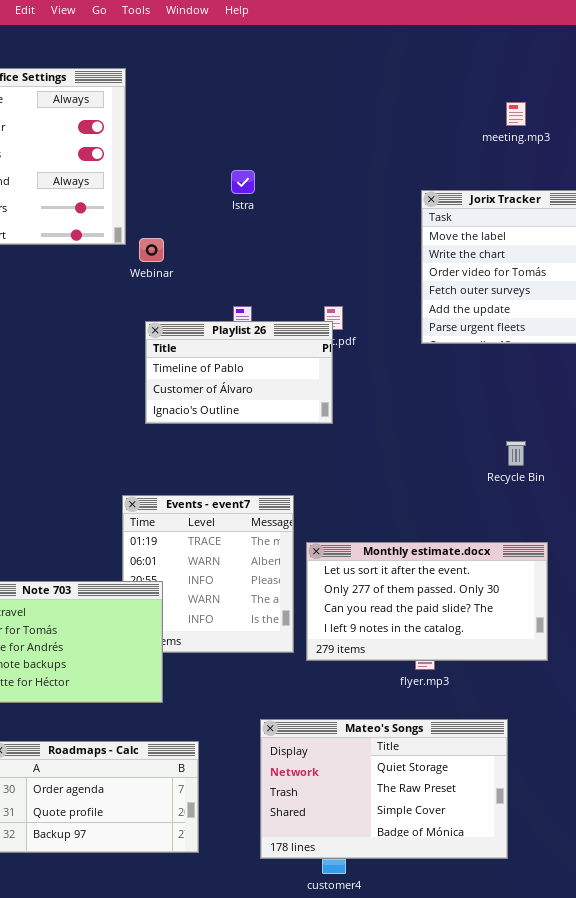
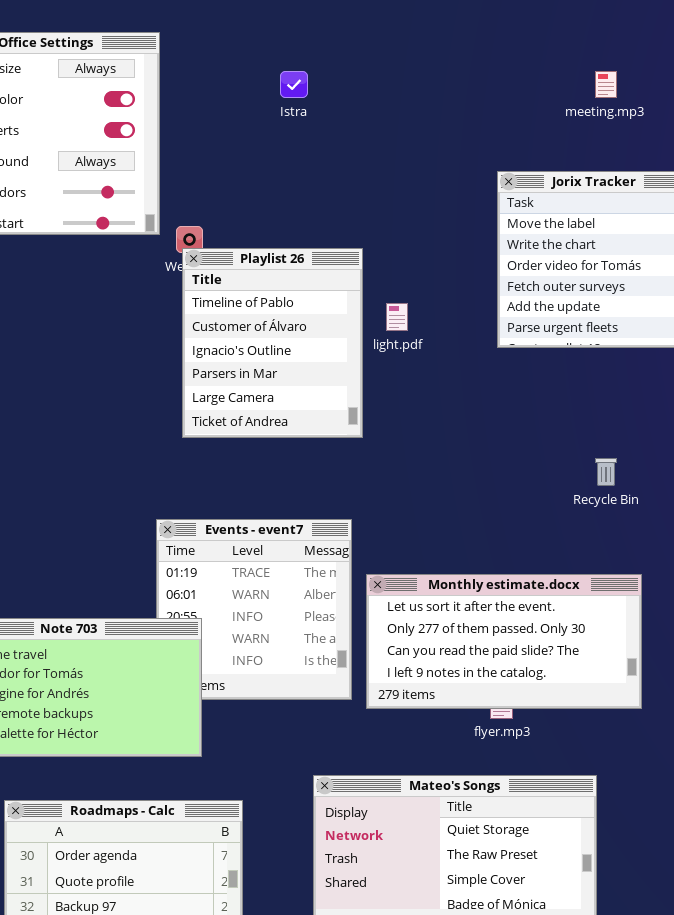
Istra: [231,170,255,194] -> [280,71,308,98], moved
Playlist 26: [145,321,333,424] -> [182,248,363,438], resized

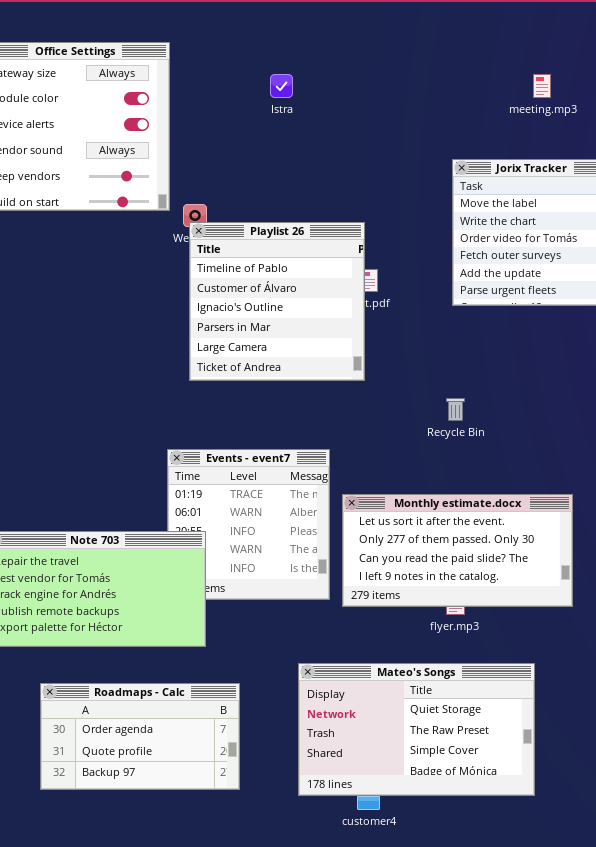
Playlist 26: [182,248,363,438] -> [189,222,365,381], resized
Recycle Bin: [595,458,617,486] -> [446,398,465,421], moved

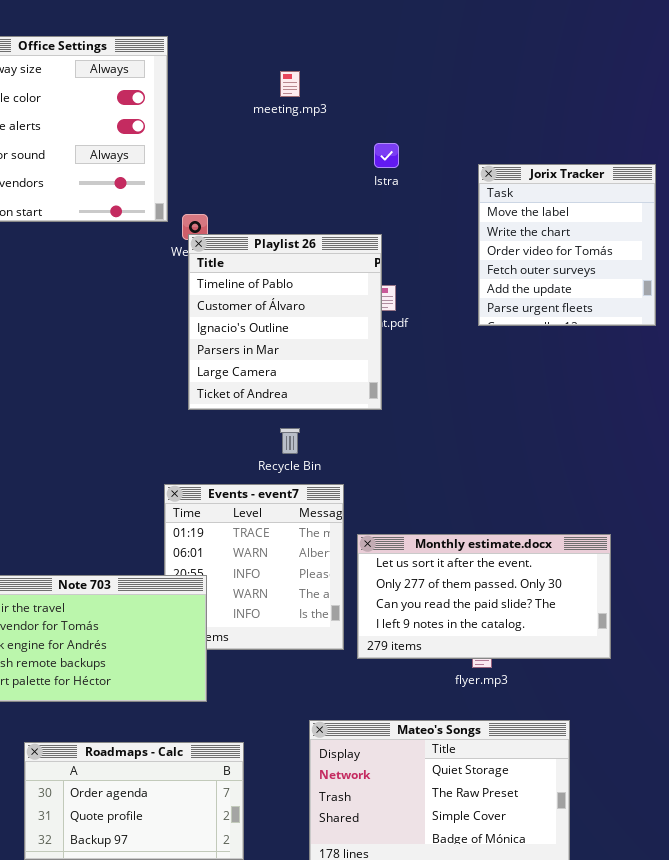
Istra: [270,74,293,98] -> [374,143,399,168], moved
meeting.mp3: [533,74,551,98] -> [280,71,300,97], moved
Recycle Bin: [446,398,465,421] -> [280,428,300,454], moved

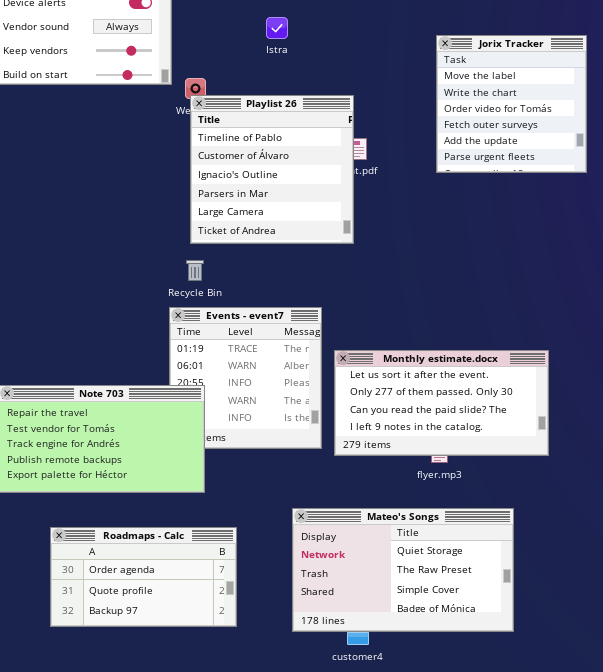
Istra: [374,143,399,168] -> [266,17,288,39], moved
Recycle Bin: [280,428,300,454] -> [186,260,204,281], moved

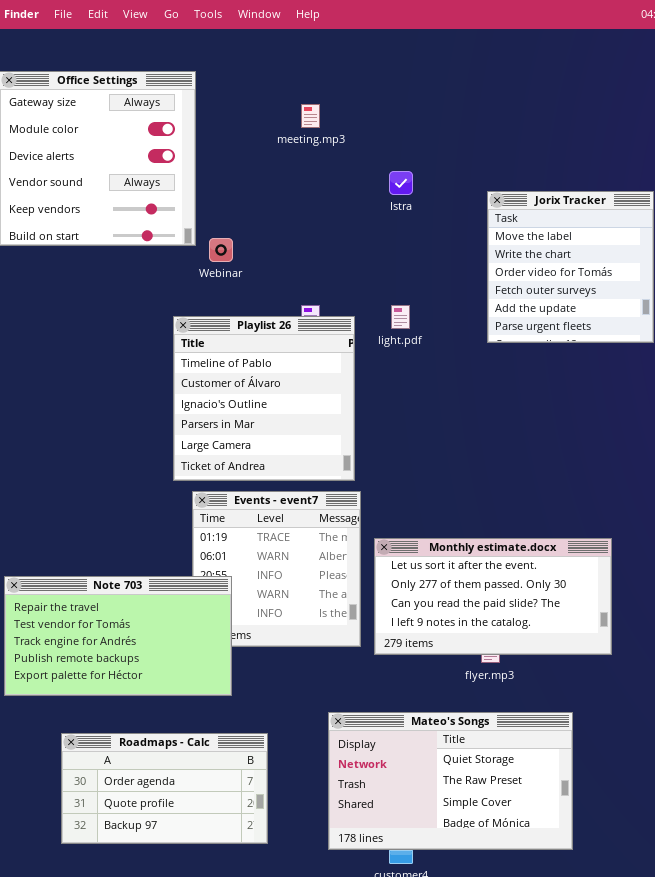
Istra: [266,17,288,39] -> [389,171,413,195], moved
Playlist 26: [190,95,354,244] -> [173,316,355,481], moved

